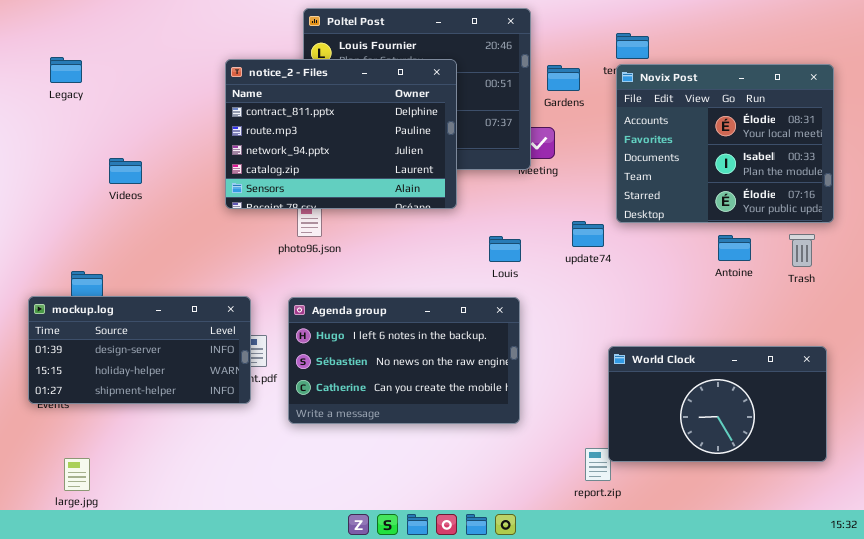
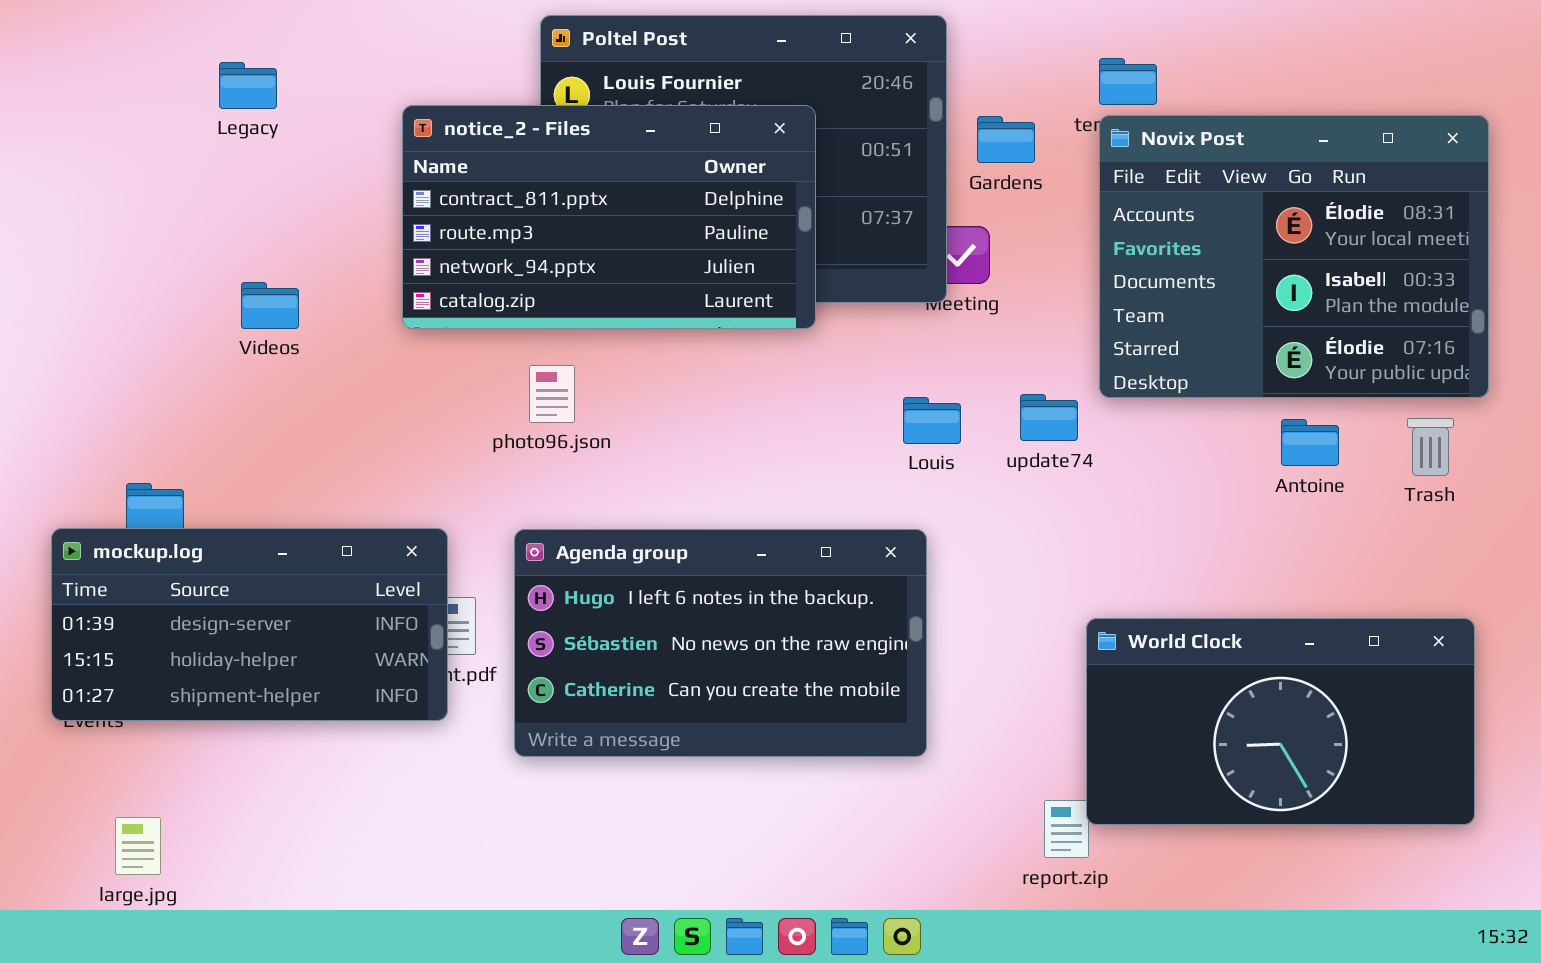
Legacy: [50,57,82,83] -> [219,62,277,109], moved
notice_2 - Files: [225,59,457,209] -> [402,105,816,329], resized
Videos: [109,158,142,184] -> [241,282,299,329], moved
Louis: [489,236,521,262] -> [903,397,961,444], moved

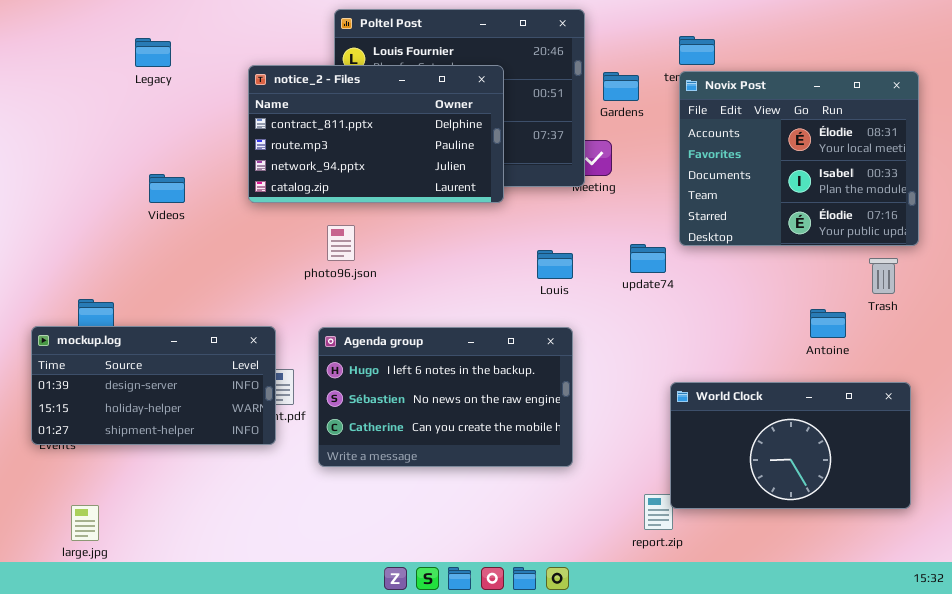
Louis: [903,397,961,444] -> [537,250,573,279], moved
Antoine: [1281,419,1339,466] -> [810,309,846,338], moved

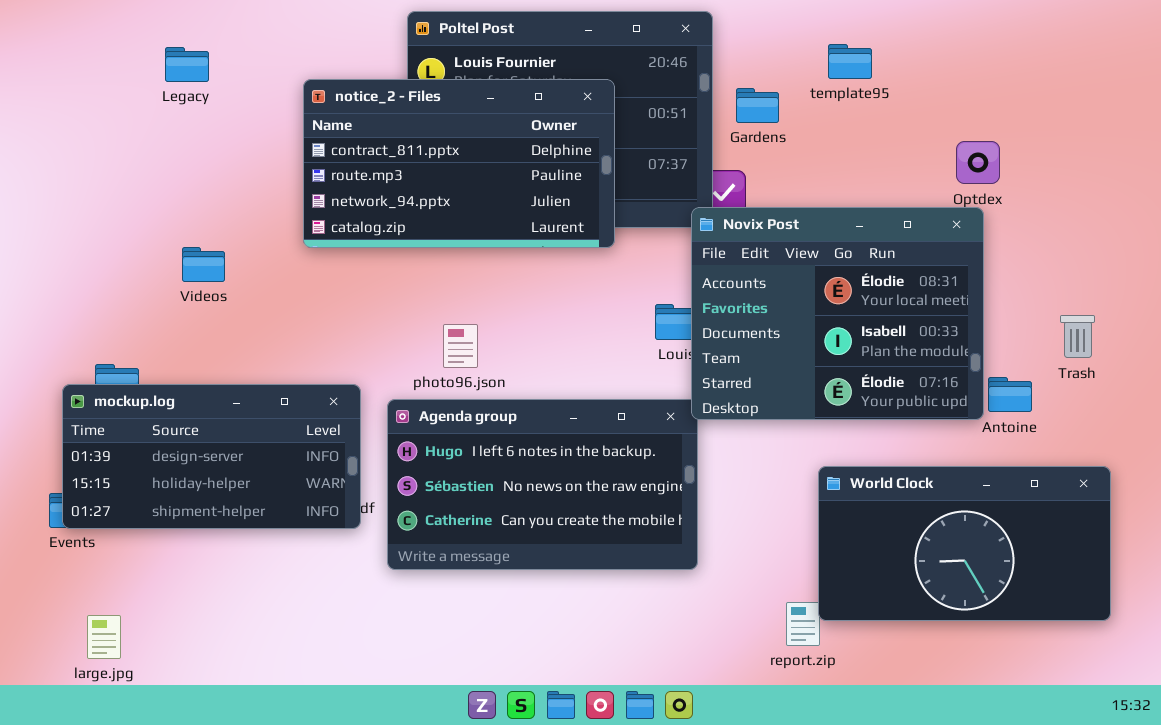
Novix Post: [679,71,919,246] -> [691,207,984,420], moved
Videos: [149,174,185,203] -> [182,247,225,282], moved
photo96.json: [327,225,355,261] -> [443,324,478,368], moved
mockup.log: [31,326,276,445] -> [62,384,361,529], moved

